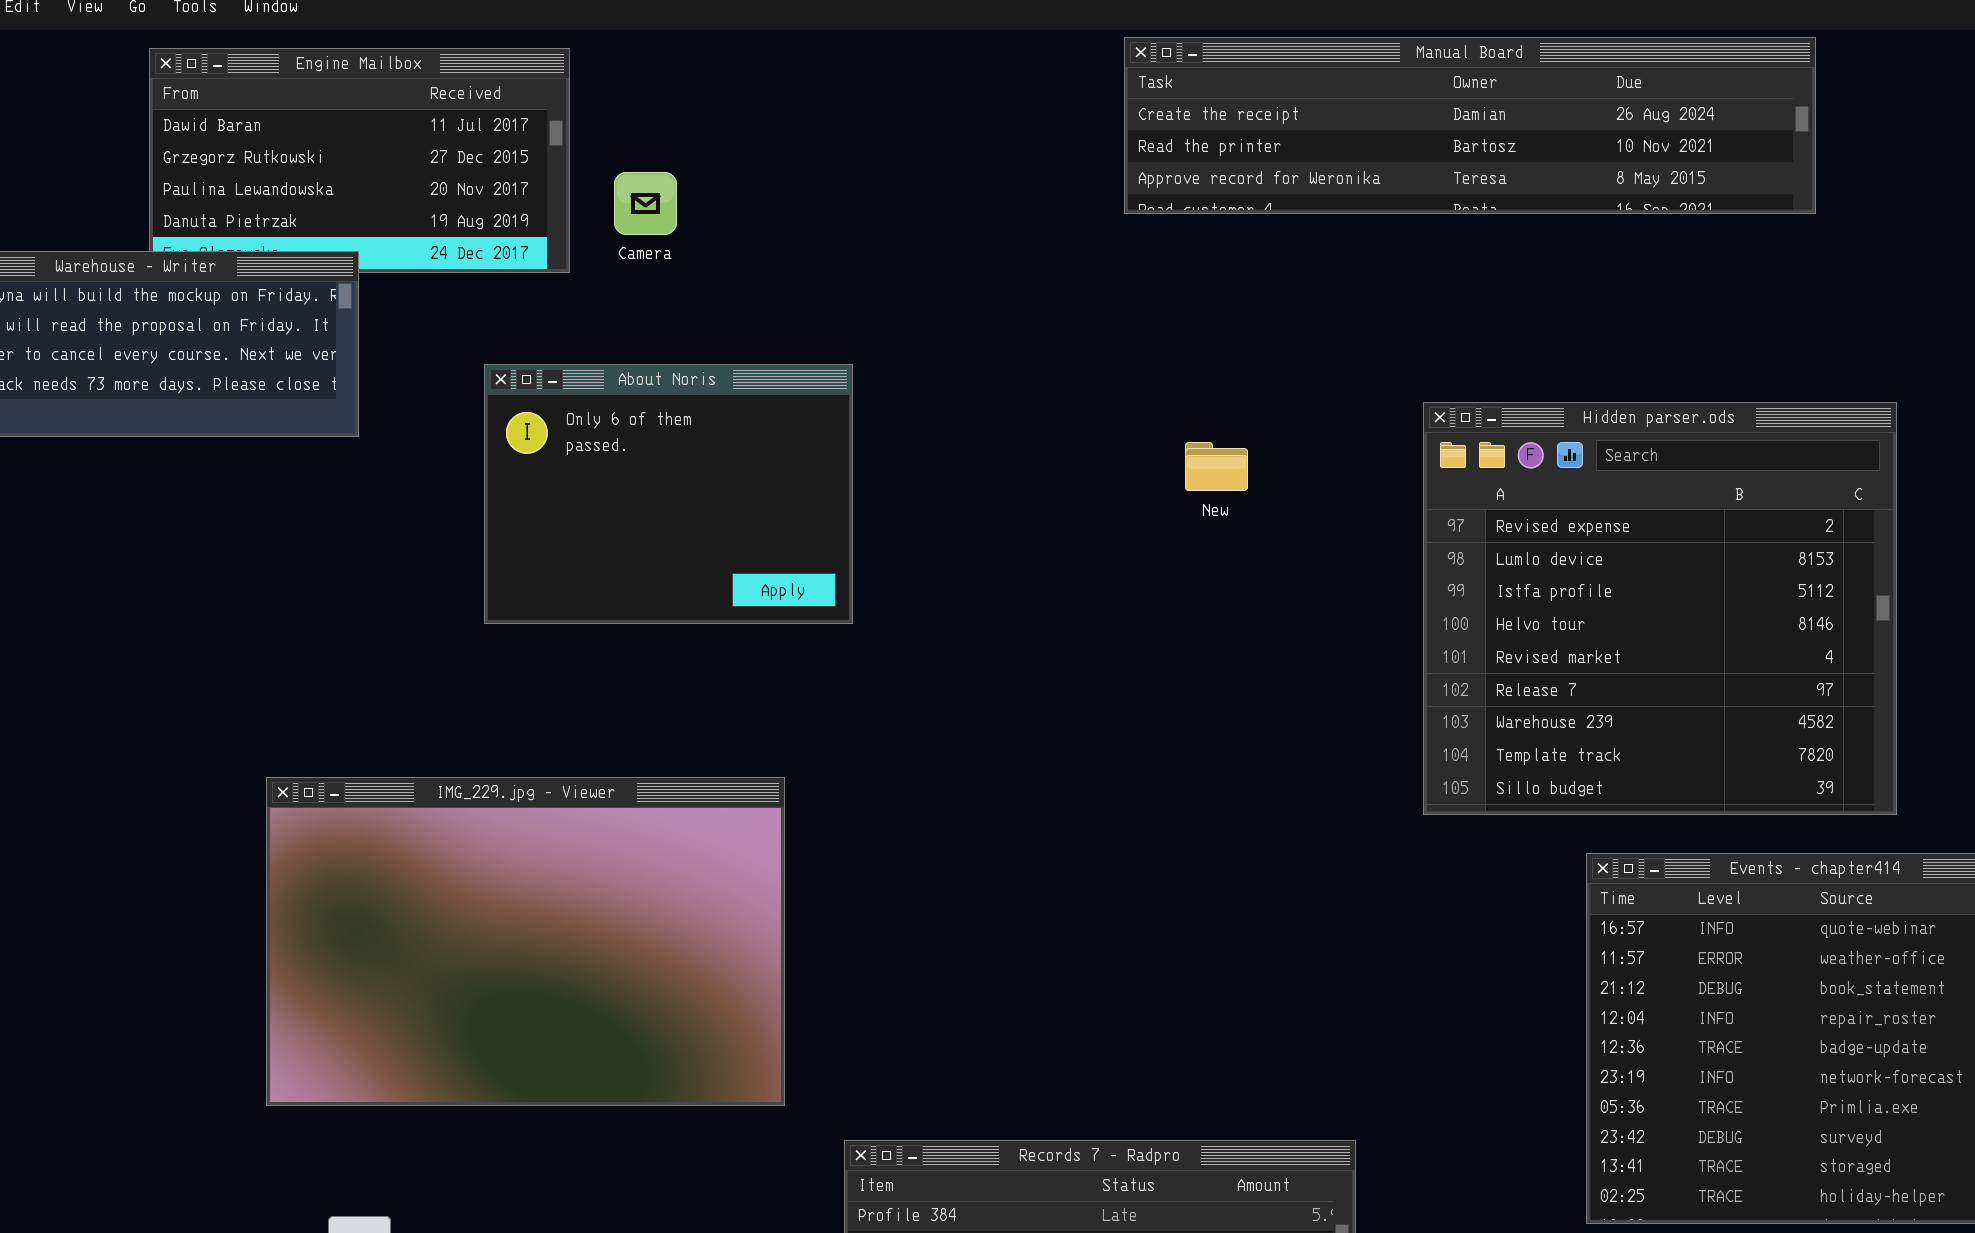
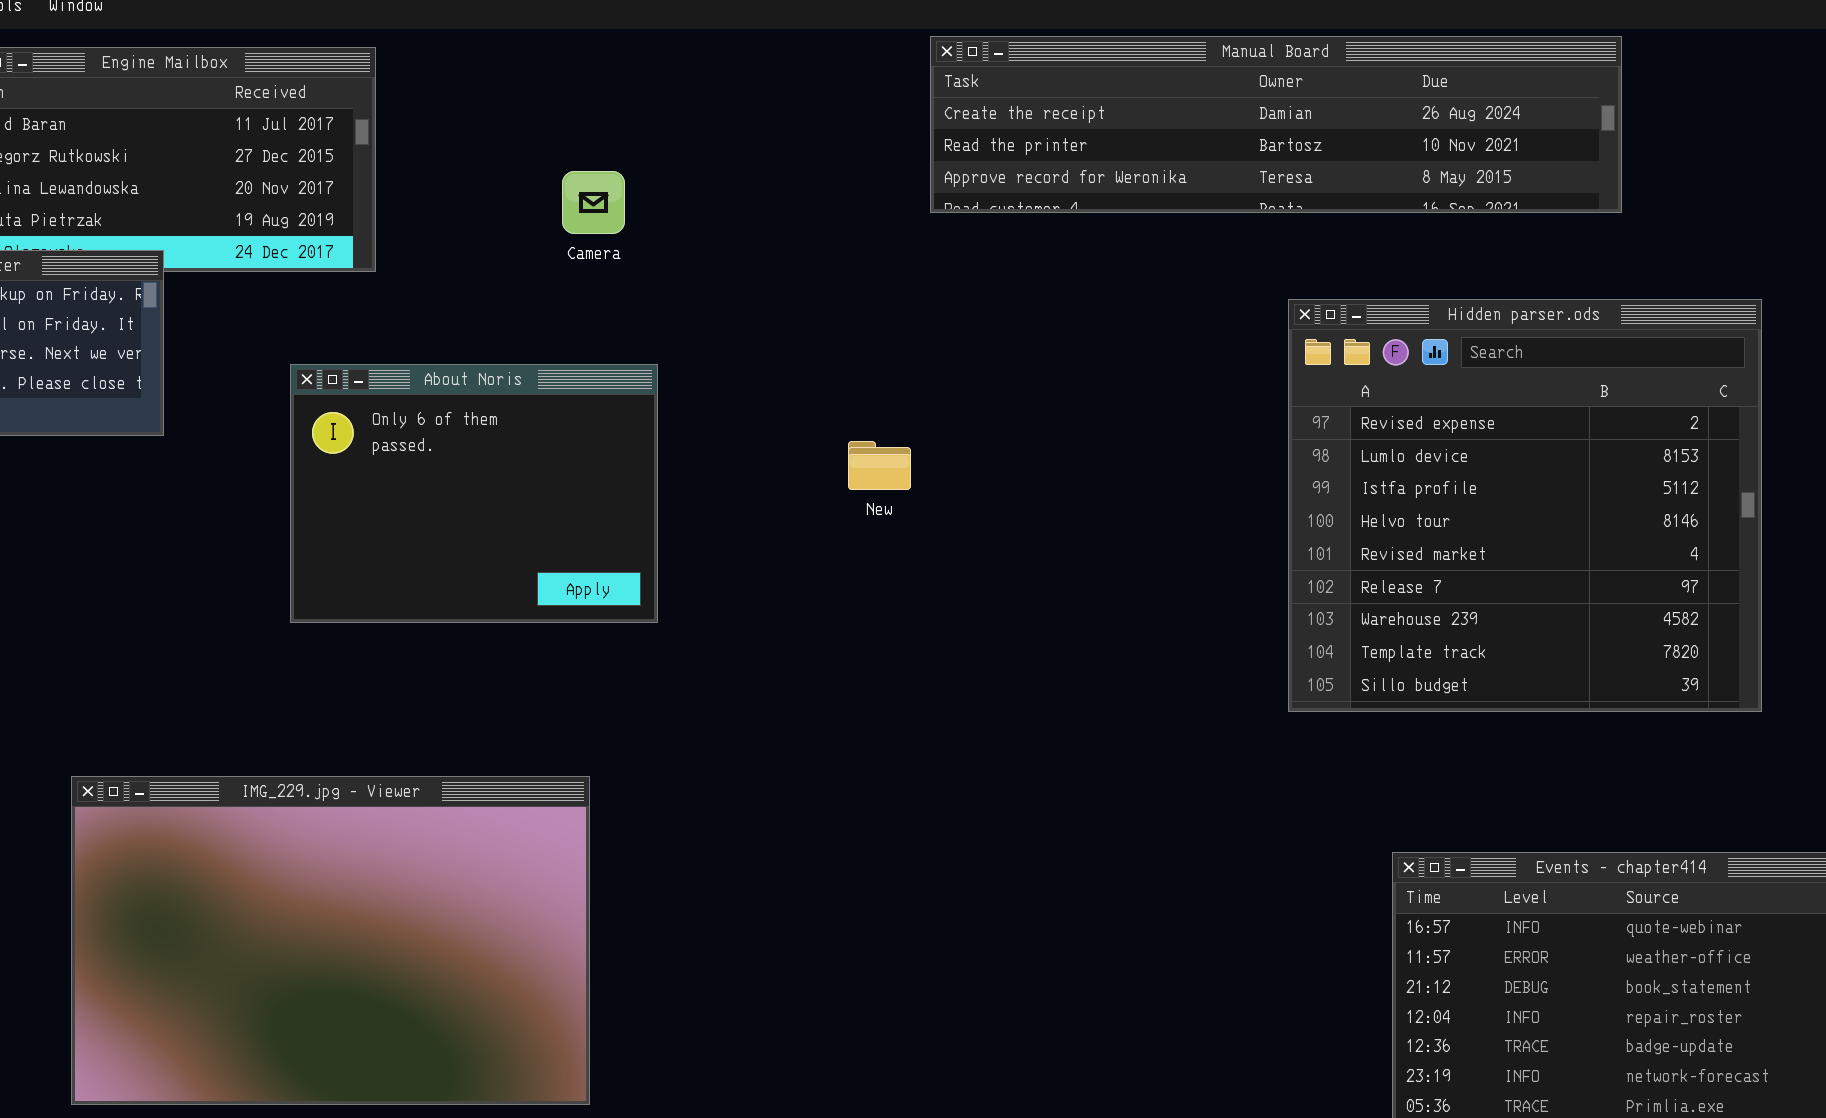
Camera: [614,172,677,235] -> [562,171,625,234], moved
Hidden parser.ods: [1423,402,1897,815] -> [1288,299,1762,712], moved
New: [1185,442,1248,491] -> [848,441,911,490], moved

